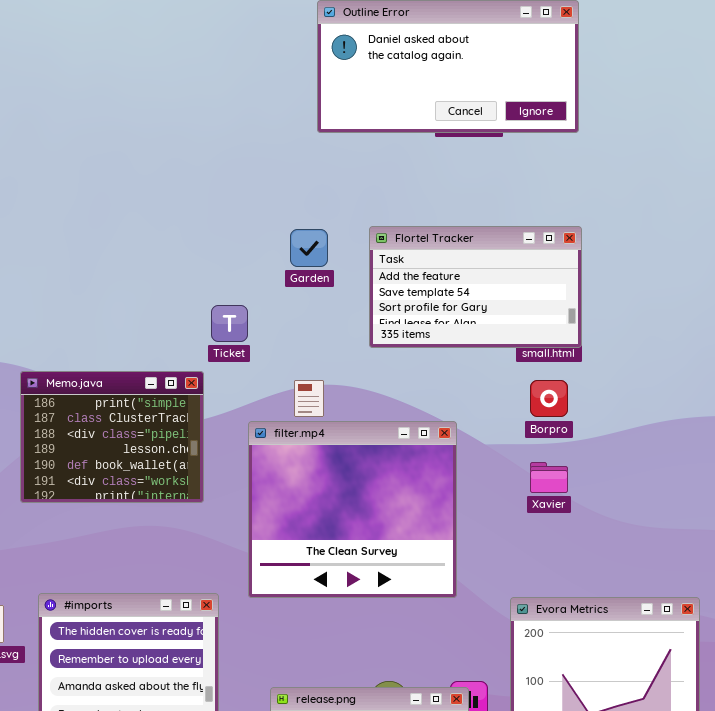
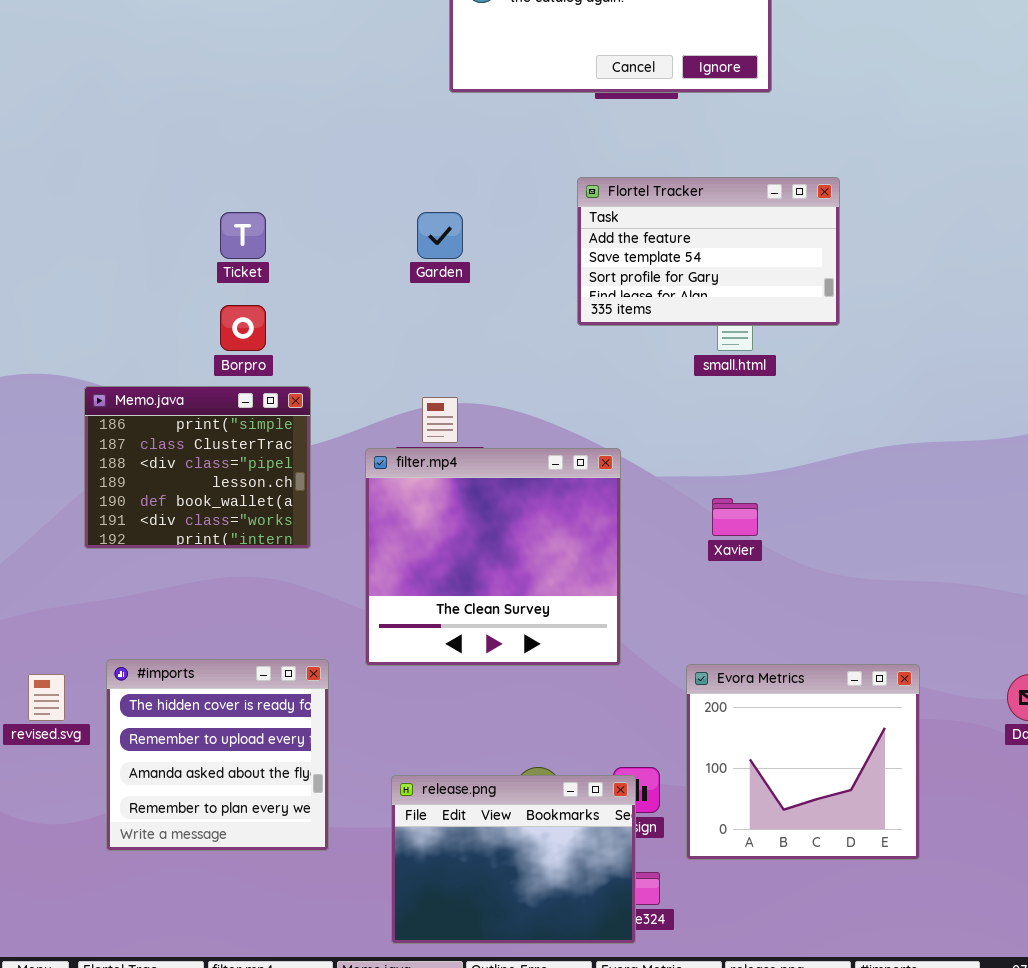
Flortel Tracker: [369,226,582,348] -> [577,177,840,326], moved
Ticket: [211,305,248,342] -> [220,212,266,259], moved
Borpro: [530,380,568,417] -> [220,305,266,351], moved

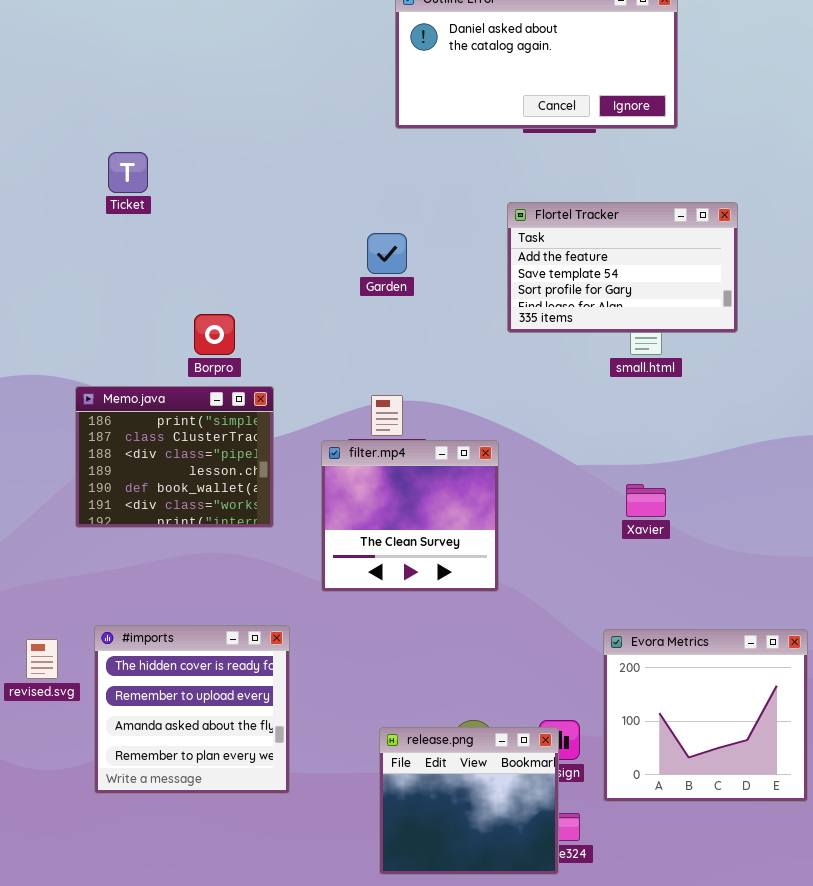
Ticket: [220,212,266,259] -> [108,152,148,193], moved
filter.mp4: [365,448,621,666] -> [321,440,499,592], resized
release.png: [391,775,636,944] -> [379,727,559,875], resized

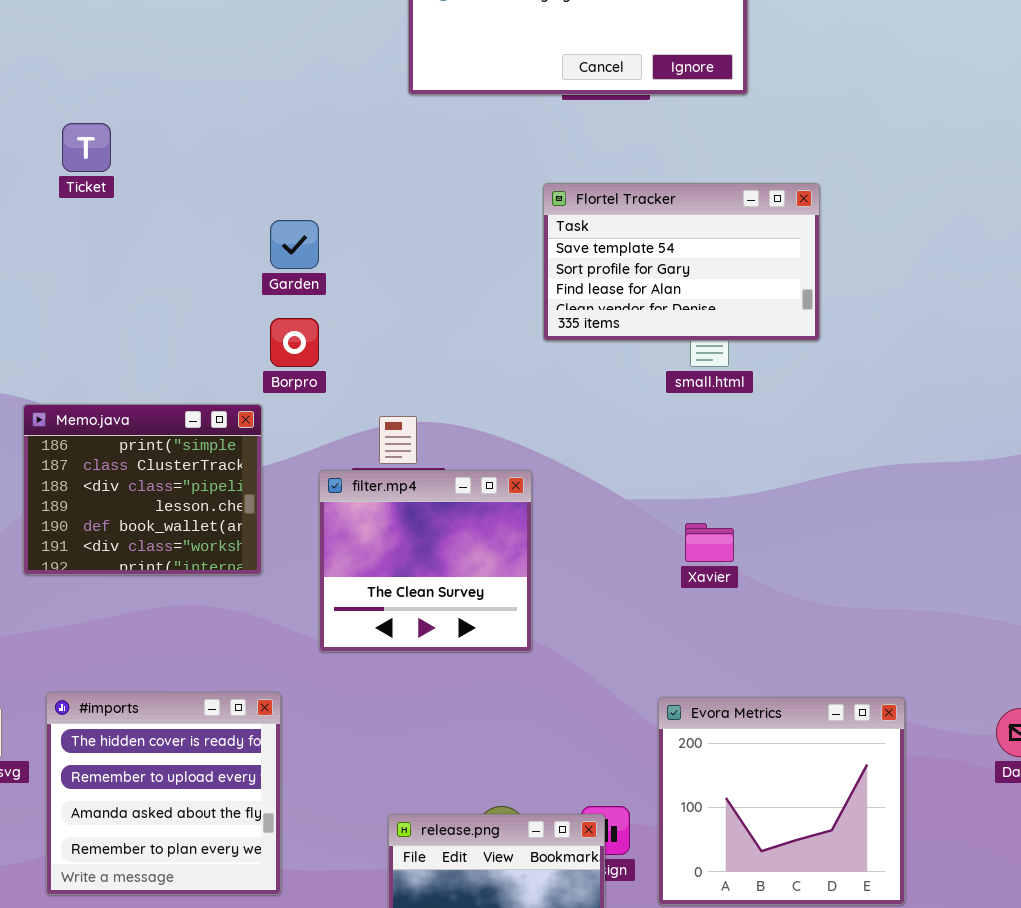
Flortel Tracker: [507,202,738,333] -> [543,183,820,341], scrolled down 1 row
Garden: [367,233,407,274] -> [270,220,319,269], moved
Borpro: [194,314,235,355] -> [270,318,319,367], moved

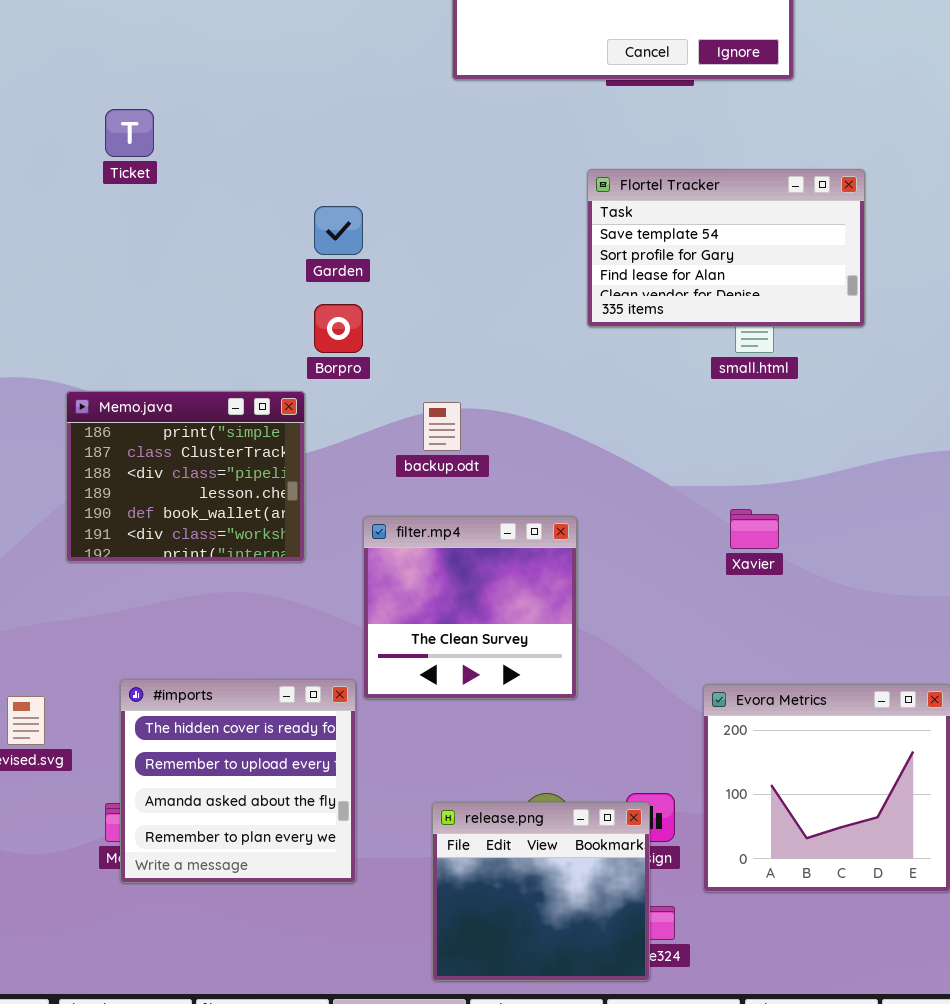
filter.mp4: [319,470,532,652] -> [363,516,577,699], moved
#imports: [46,692,281,895] -> [120,679,356,883], moved

